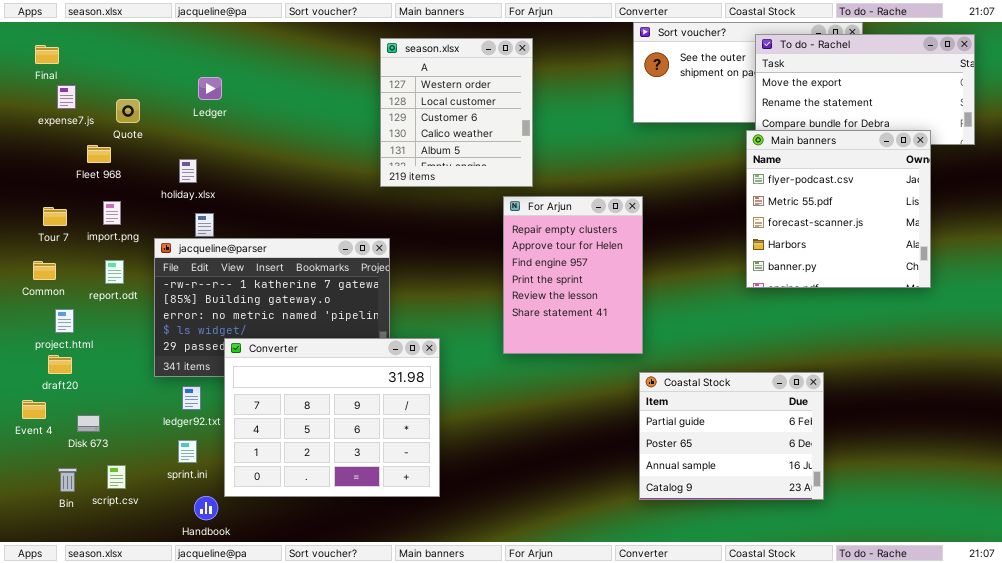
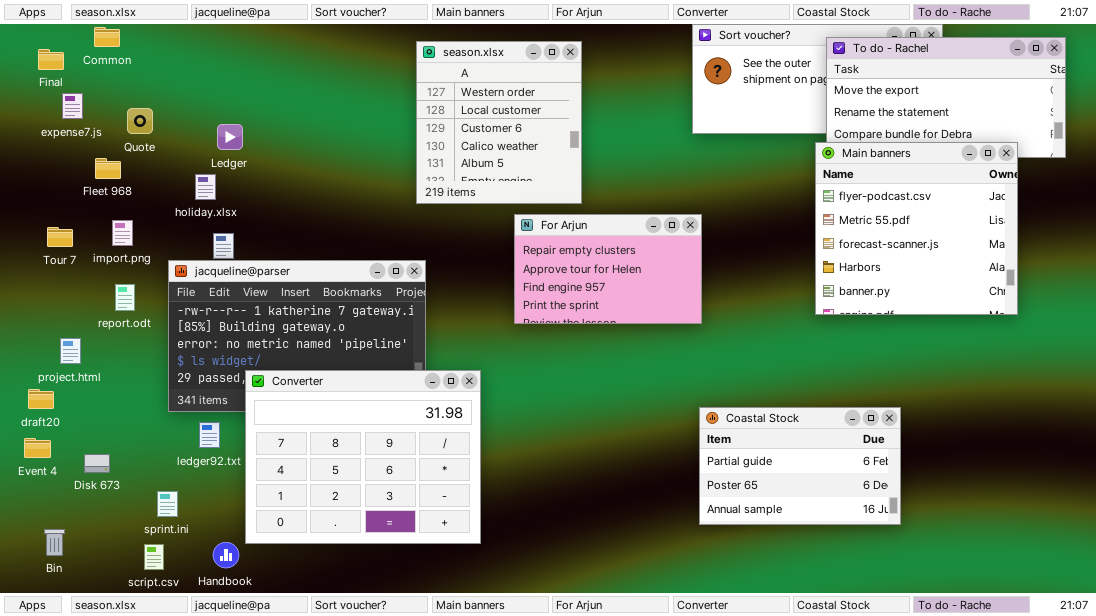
Ledger: [198,77,222,100] -> [217,124,243,150], moved
For Arjun: [503,196,643,354] -> [514,214,702,324], resized
Common: [33,261,56,280] -> [94,27,120,47], moved
draft20: [48,355,72,374] -> [28,389,54,409], moved
Coastal Stock: [639,372,824,500] -> [699,407,901,525], resized
sprint.ini: [178,440,197,463] -> [157,491,178,517], moved
script.csv: [107,465,126,489] -> [144,544,164,570], moved
Bin: [58,468,77,492] -> [44,529,65,556], moved

